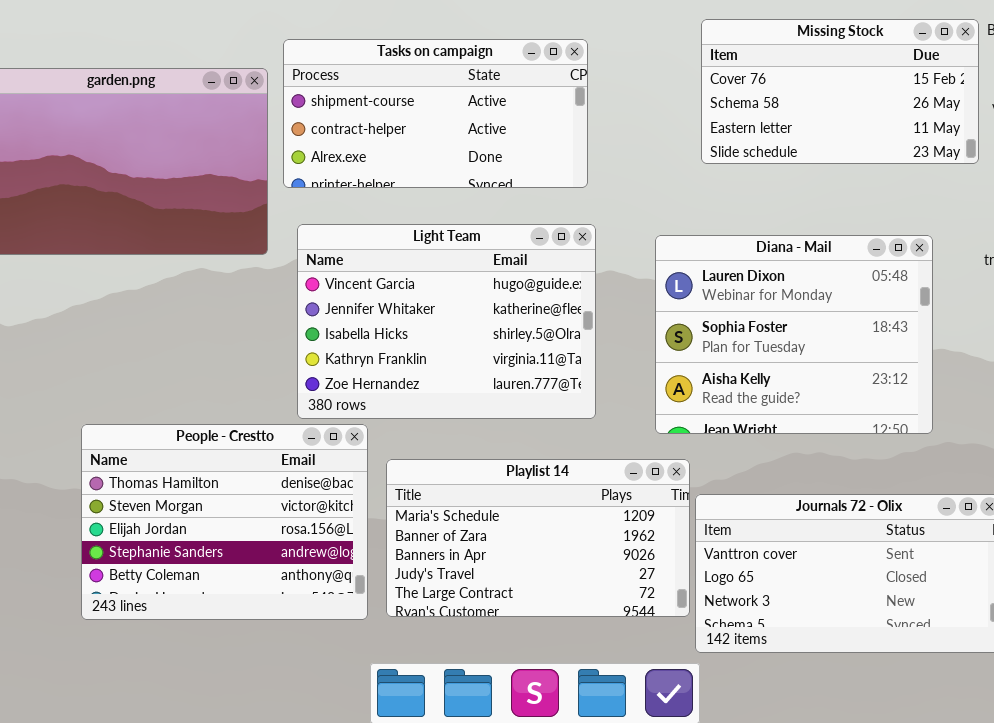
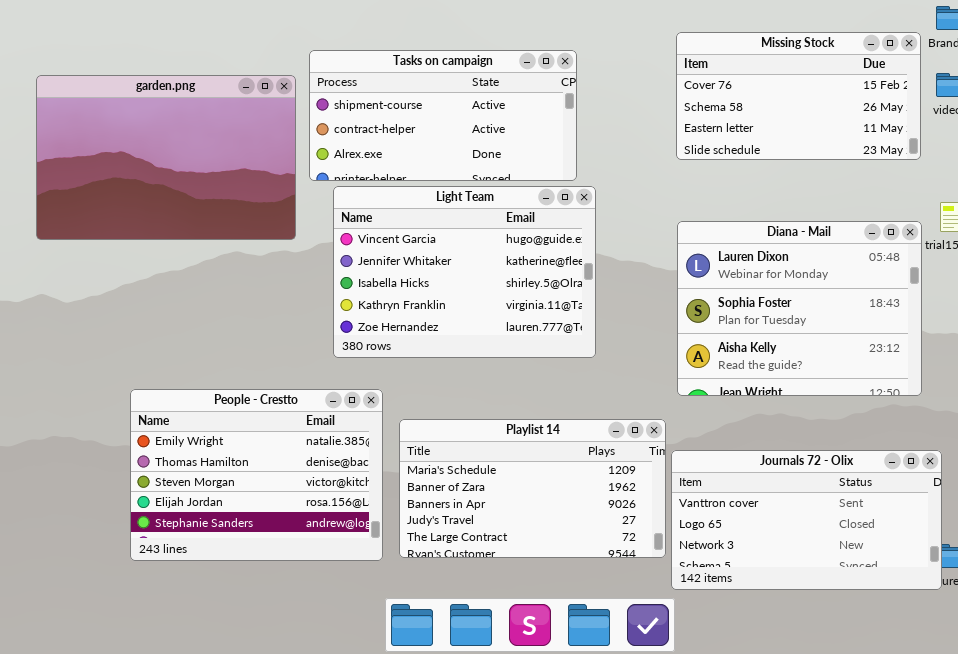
Light Team: [297,224,596,419] -> [333,186,596,358], moved
Diana - Mail: [655,235,933,434] -> [677,221,922,396], moved
People - Crestto: [81,424,368,620] -> [130,389,383,561], scrolled up 1 row

